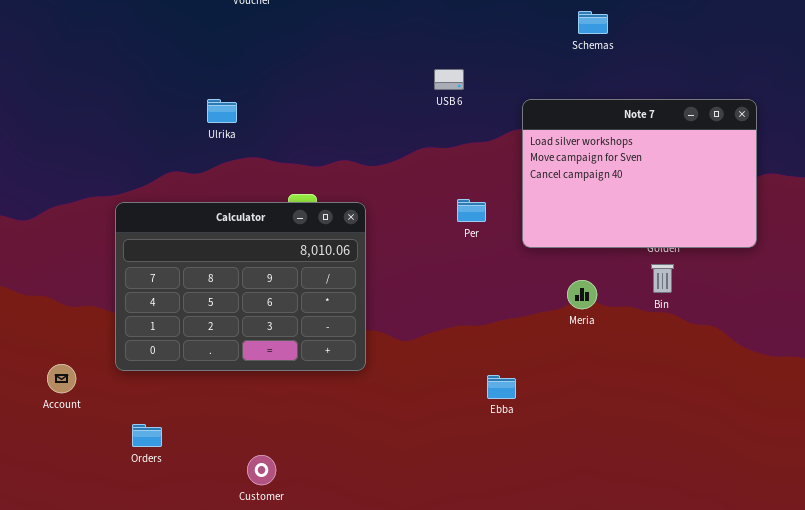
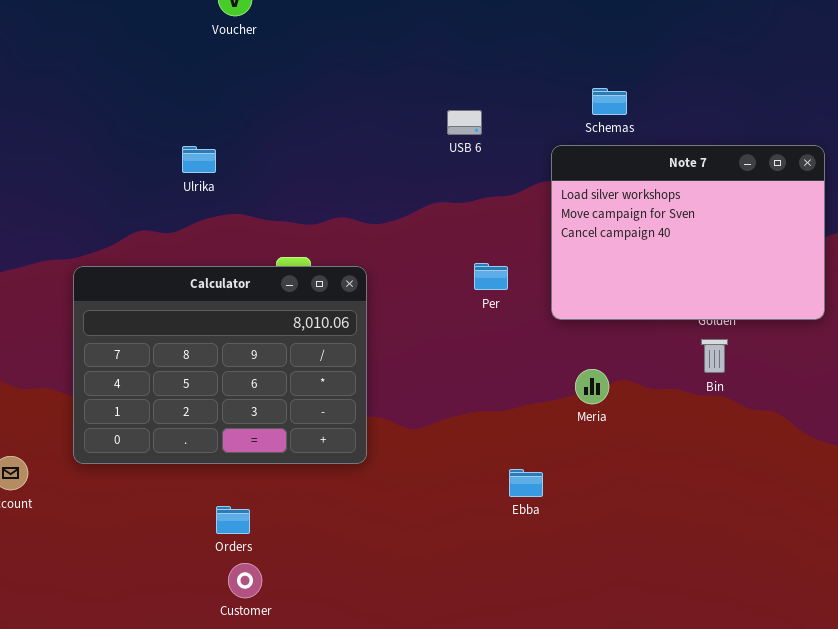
Schemas: [578,11,608,34] -> [592,88,627,115], moved
Meria: [567,280,597,309] -> [575,369,609,404], moved
Orders: [132,424,162,447] -> [216,506,250,534], moved

